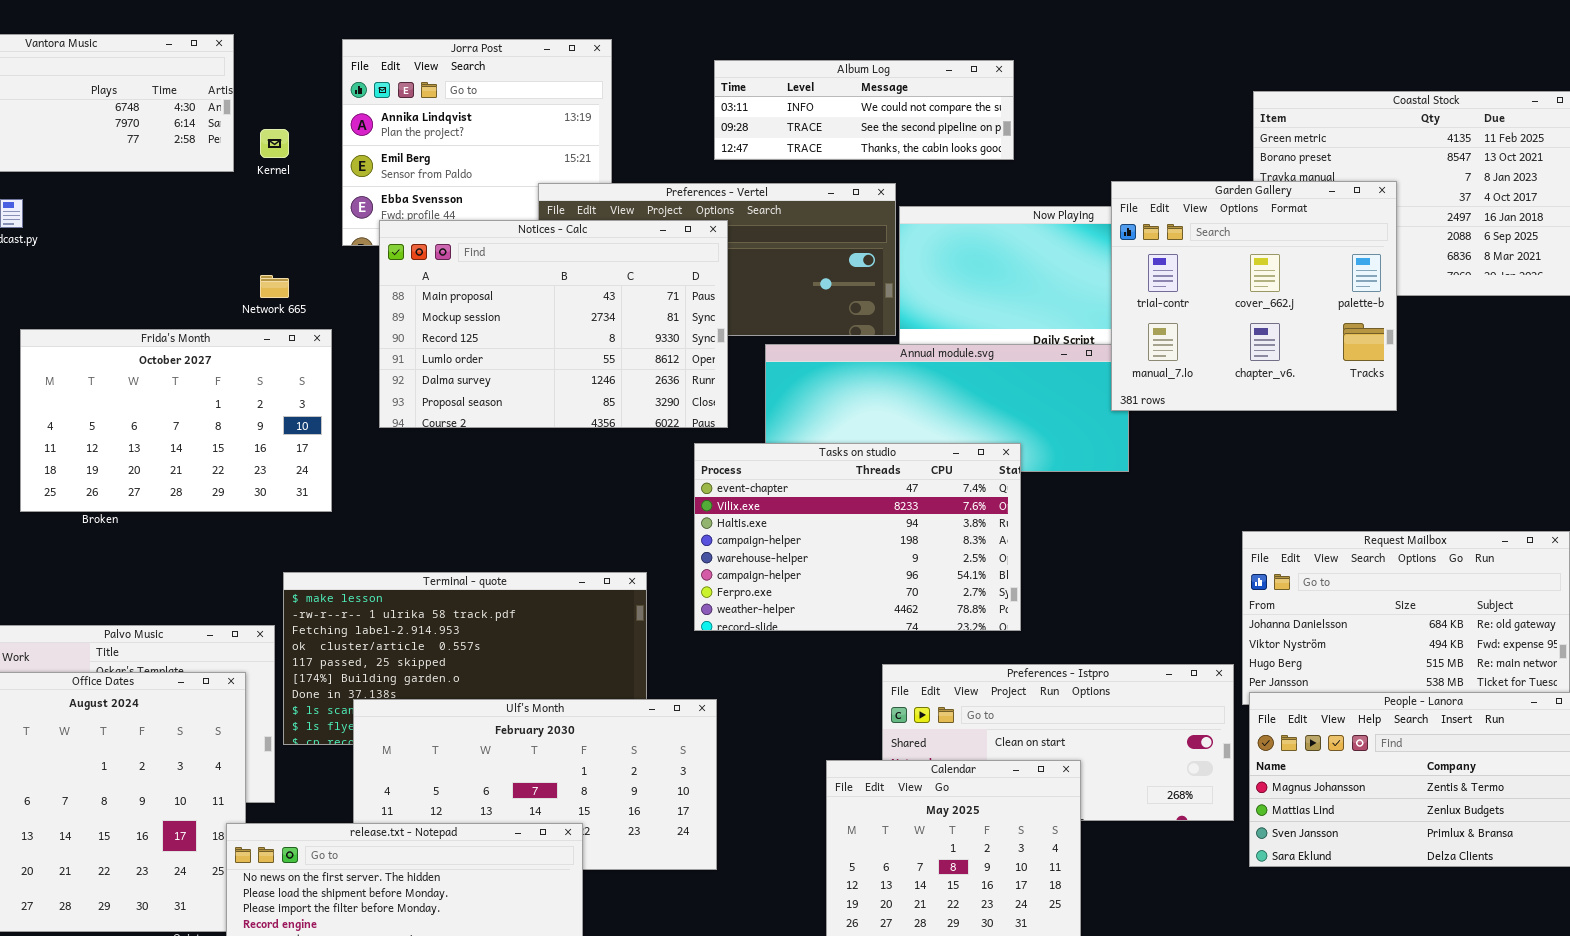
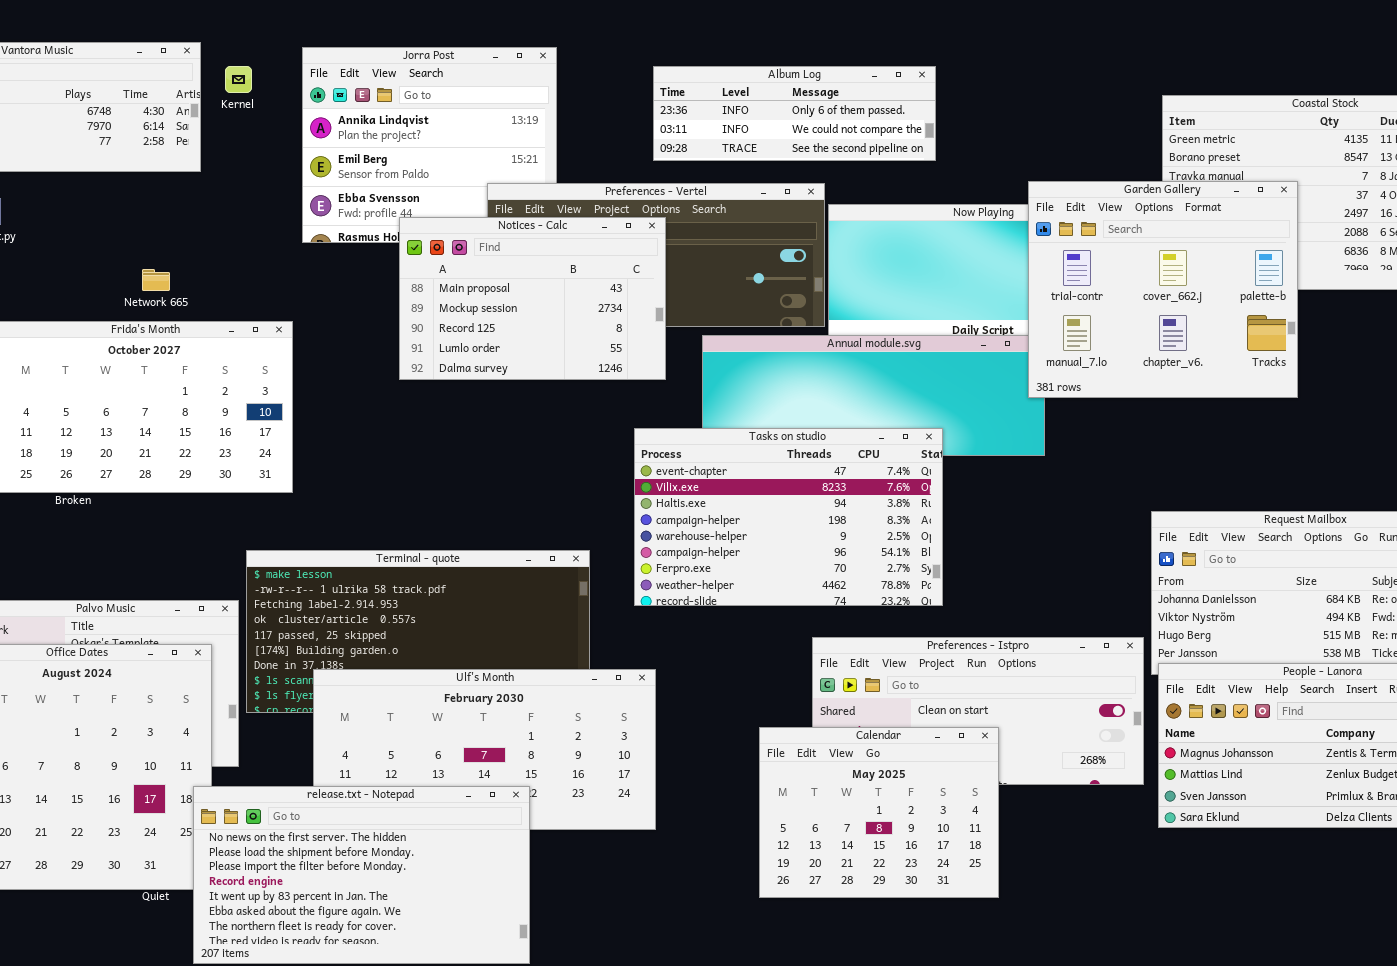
Album Log: [714,60,1014,160] -> [653,66,936,161], scrolled up 1 row
Kernel: [260,129,289,158] -> [225,66,252,93], moved
Notices - Calc: [379,220,728,428] -> [399,217,666,380], resized
Network 665: [260,275,289,298] -> [142,269,170,291], moved

